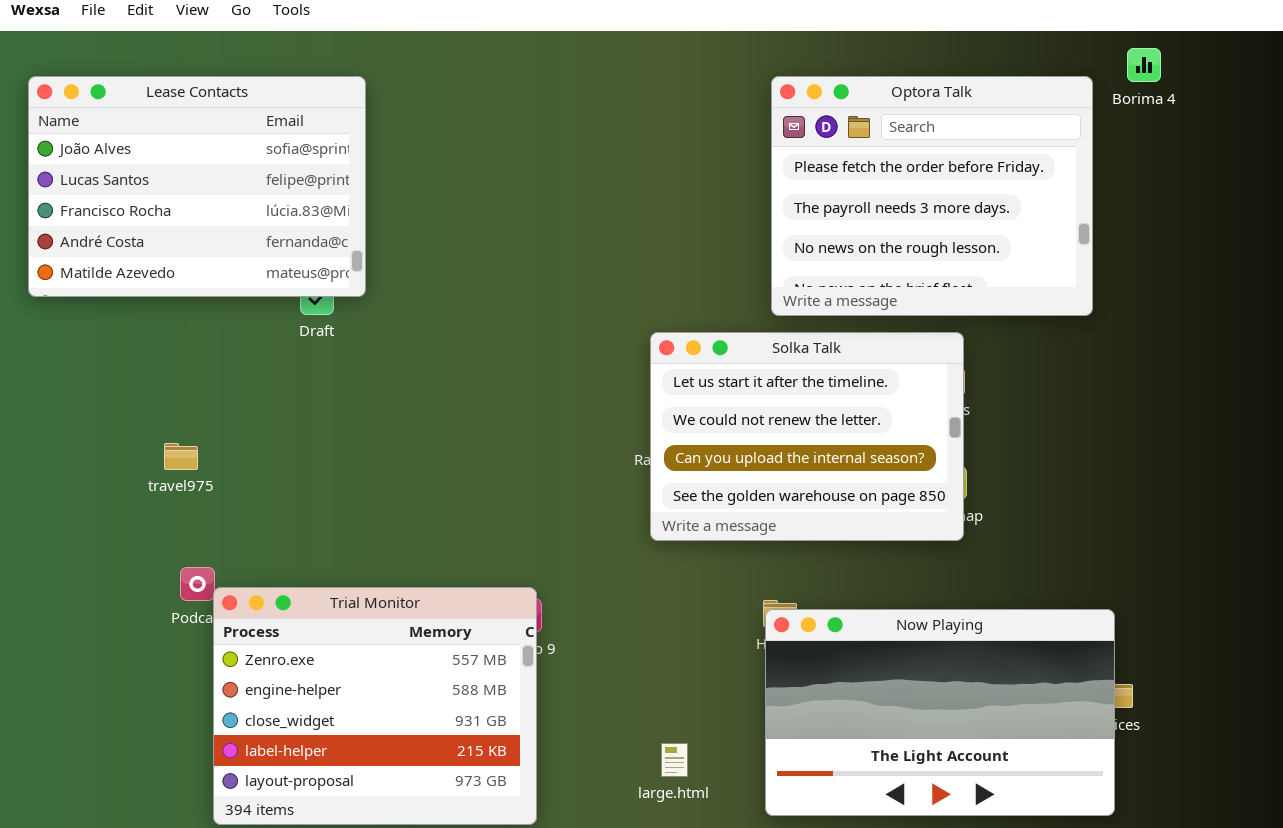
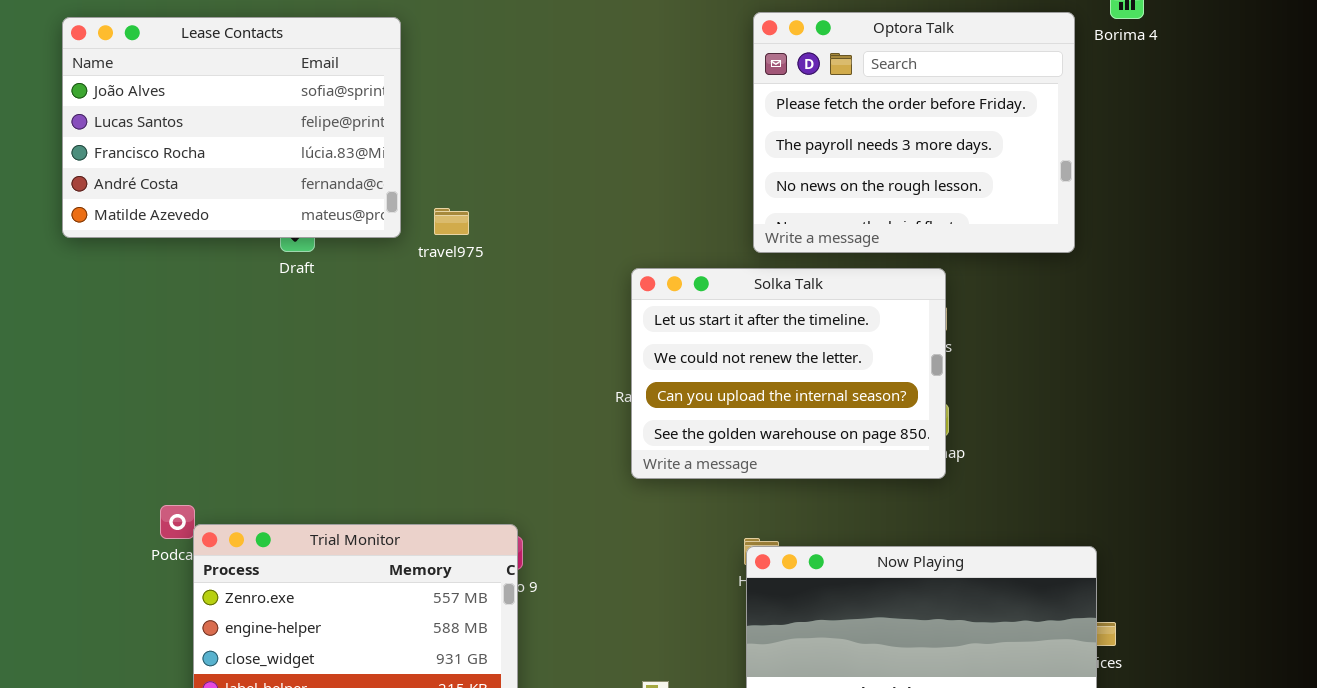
Lease Contacts: [28,76,366,297] -> [62,17,401,238], moved
travel975: [164,443,198,470] -> [434,208,469,235], moved

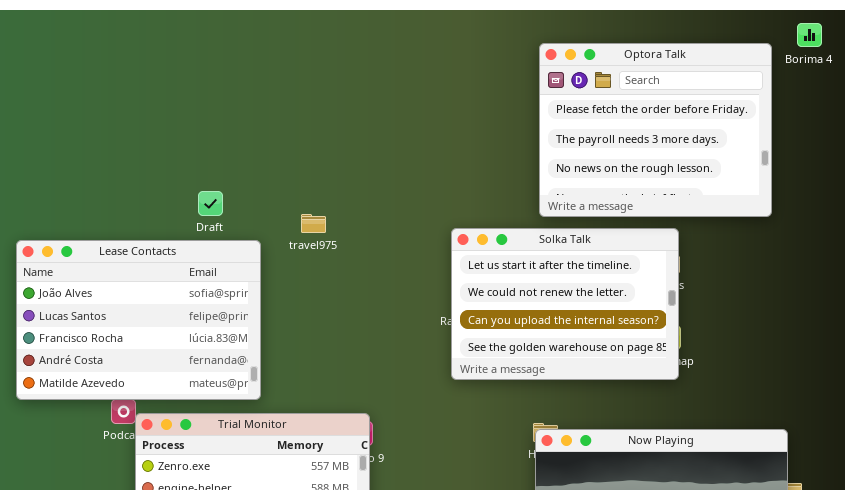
Lease Contacts: [62,17,401,238] -> [16,240,261,400], moved
travel975: [434,208,469,235] -> [301,214,326,233], moved

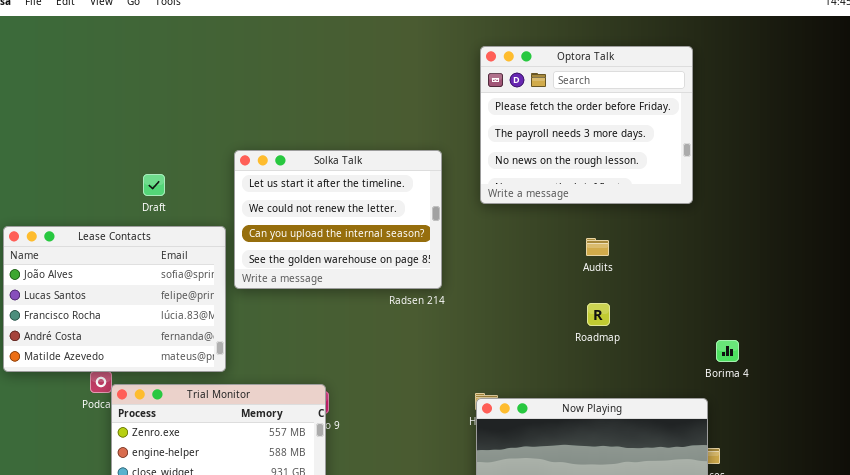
Borima 4: [797,23,822,47] -> [716,340,739,362], moved
Draft: [198,191,223,216] -> [143,174,165,196], moved
Solka Talk: [451,228,679,380] -> [234,150,442,289], moved

